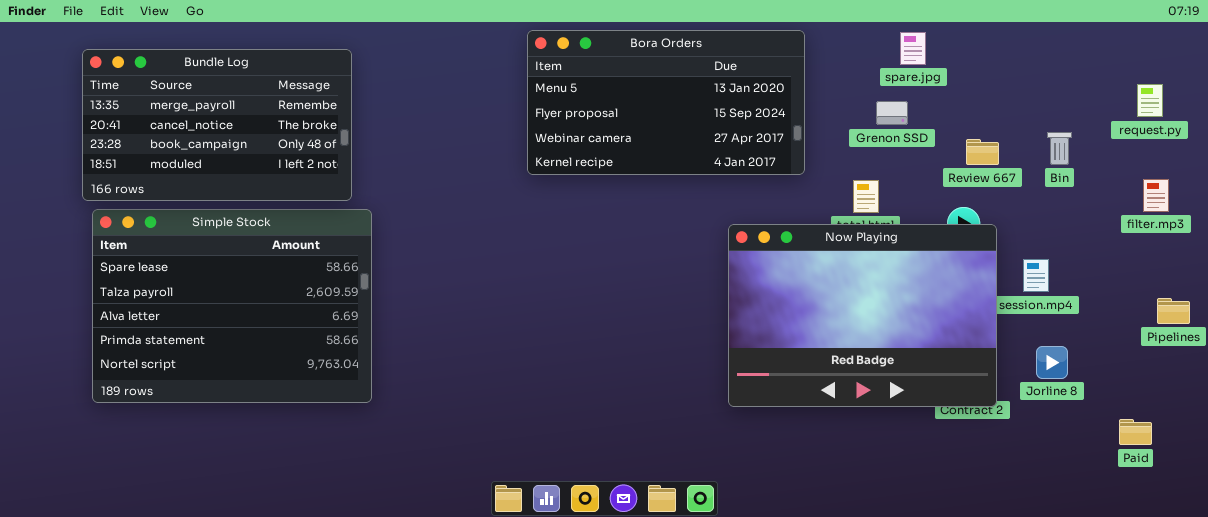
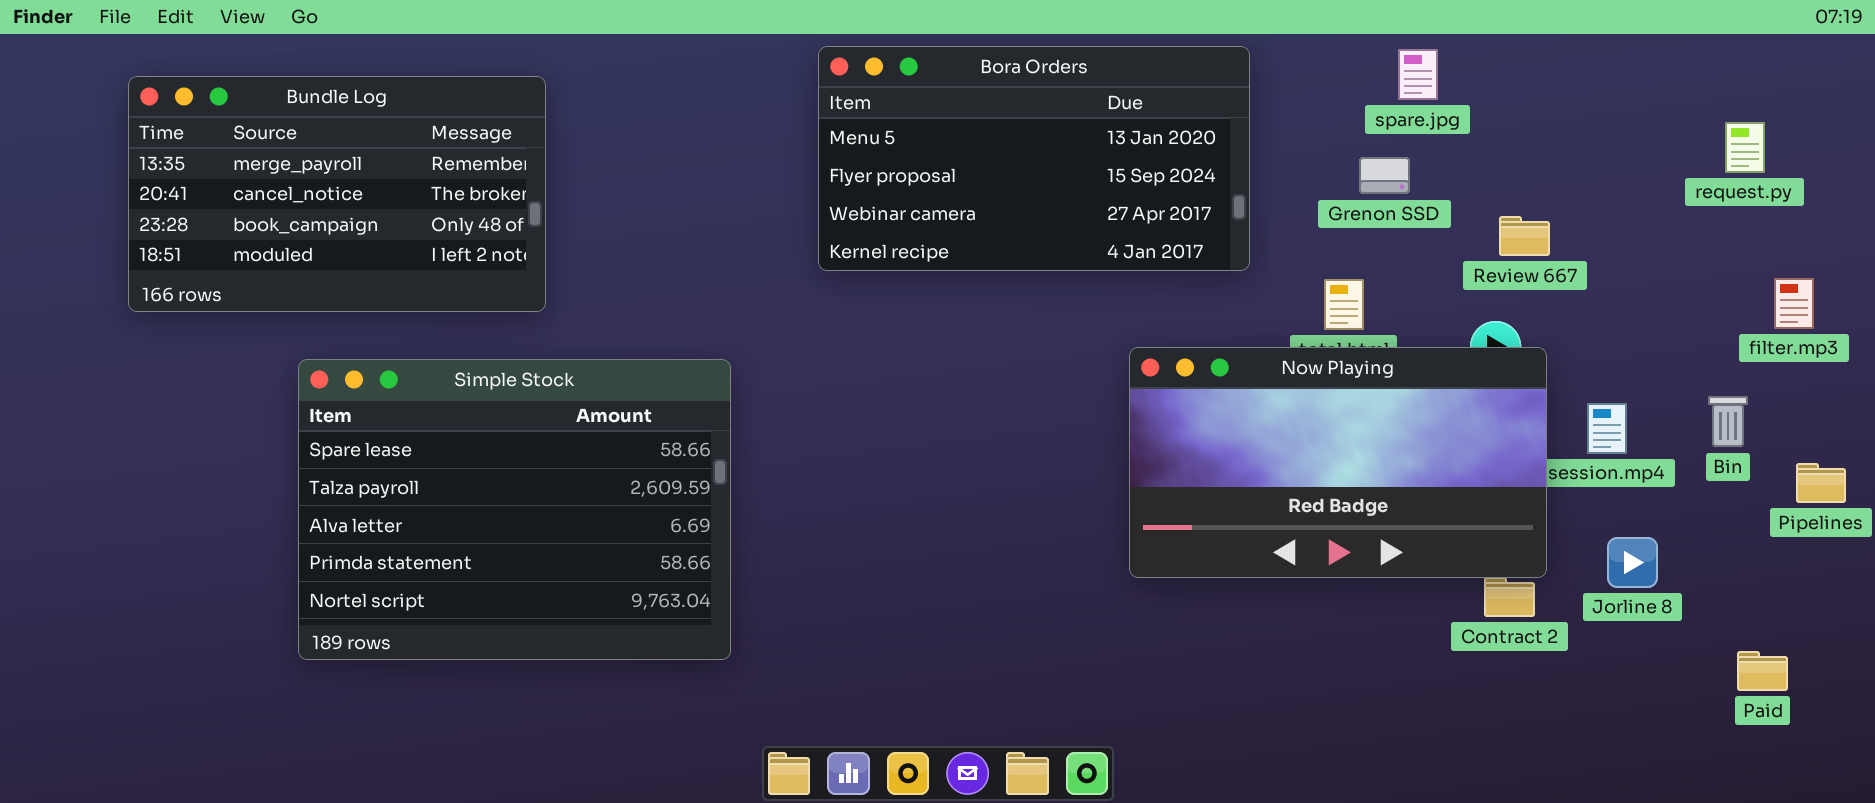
request.py: [1137,84,1163,117] -> [1725,122,1765,173], moved
Bin: [1047,132,1072,165] -> [1708,396,1748,447], moved
Simple Stock: [92,209,372,403] -> [298,359,731,660], moved
Now Playing: [728,224,997,407] -> [1129,347,1547,578], resized

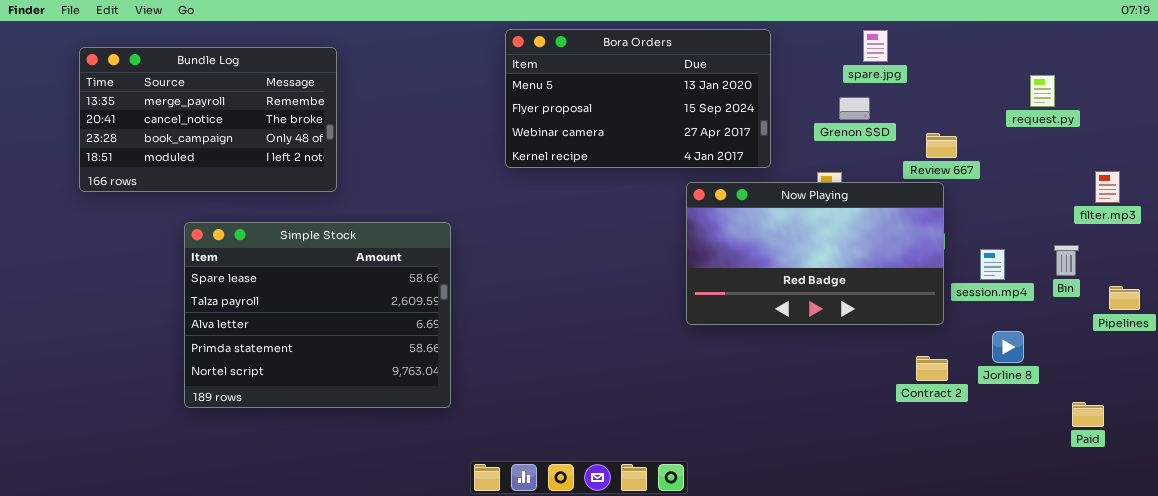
request.py: [1725,122,1765,173] -> [1030,75,1055,107], moved
Now Playing: [1129,347,1547,578] -> [686,182,944,325], moved

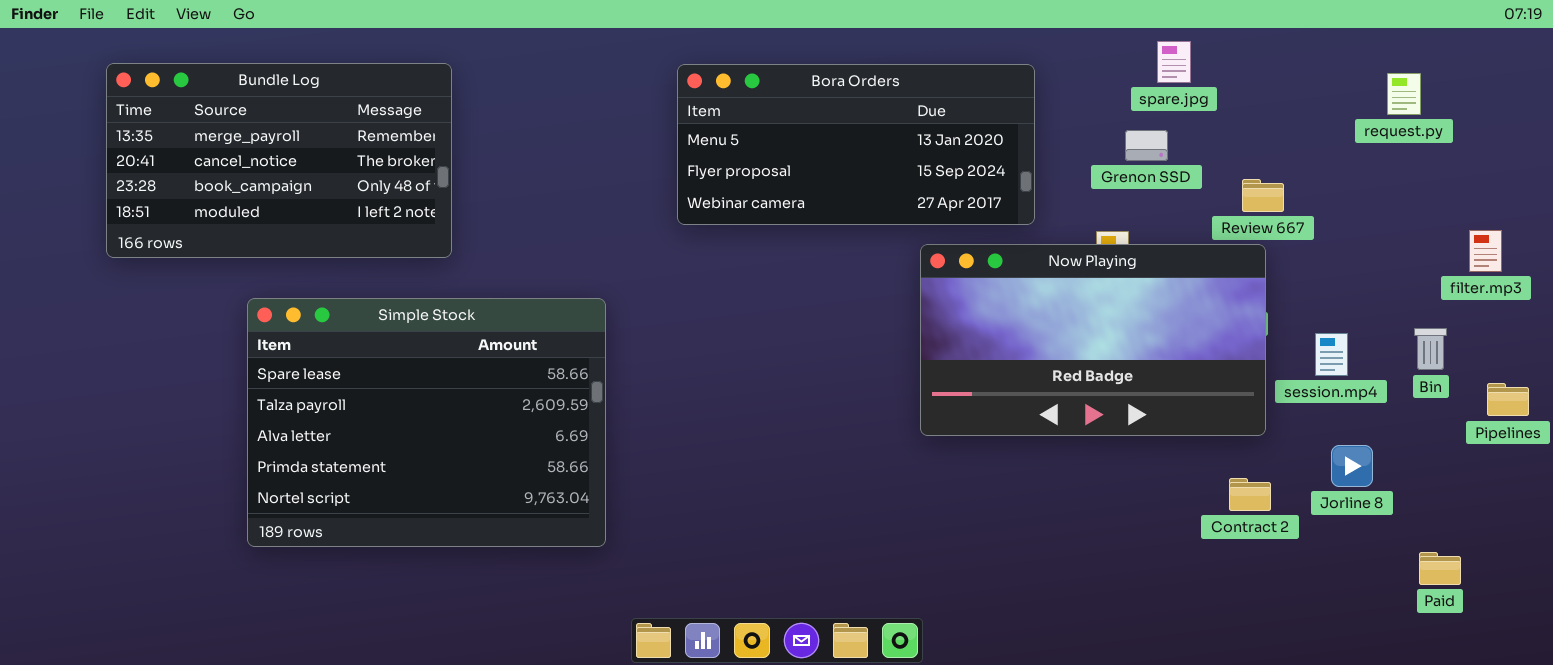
Bora Orders: [505,29,771,168] -> [677,64,1035,225], resized
request.py: [1030,75,1055,107] -> [1387,73,1421,115], moved
Paid: [1072,402,1104,427] -> [1419,552,1461,585], moved

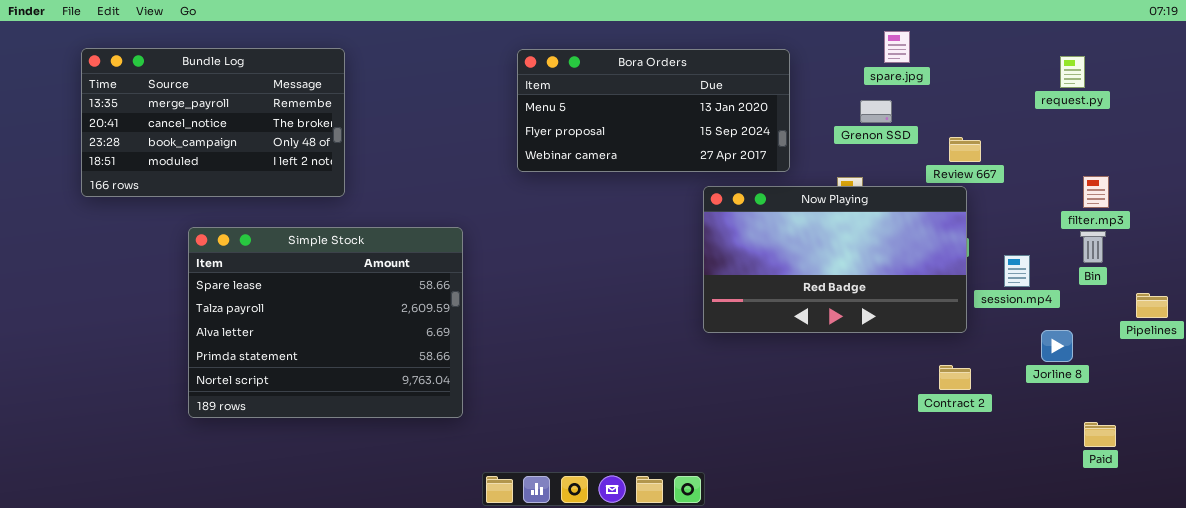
filter.mp3: [1469,230,1502,272] -> [1083,176,1109,208], moved
Bin: [1414,328,1447,370] -> [1080,231,1106,263], moved
Jorline 8: [1331,445,1373,487] -> [1041,330,1073,362], moved

